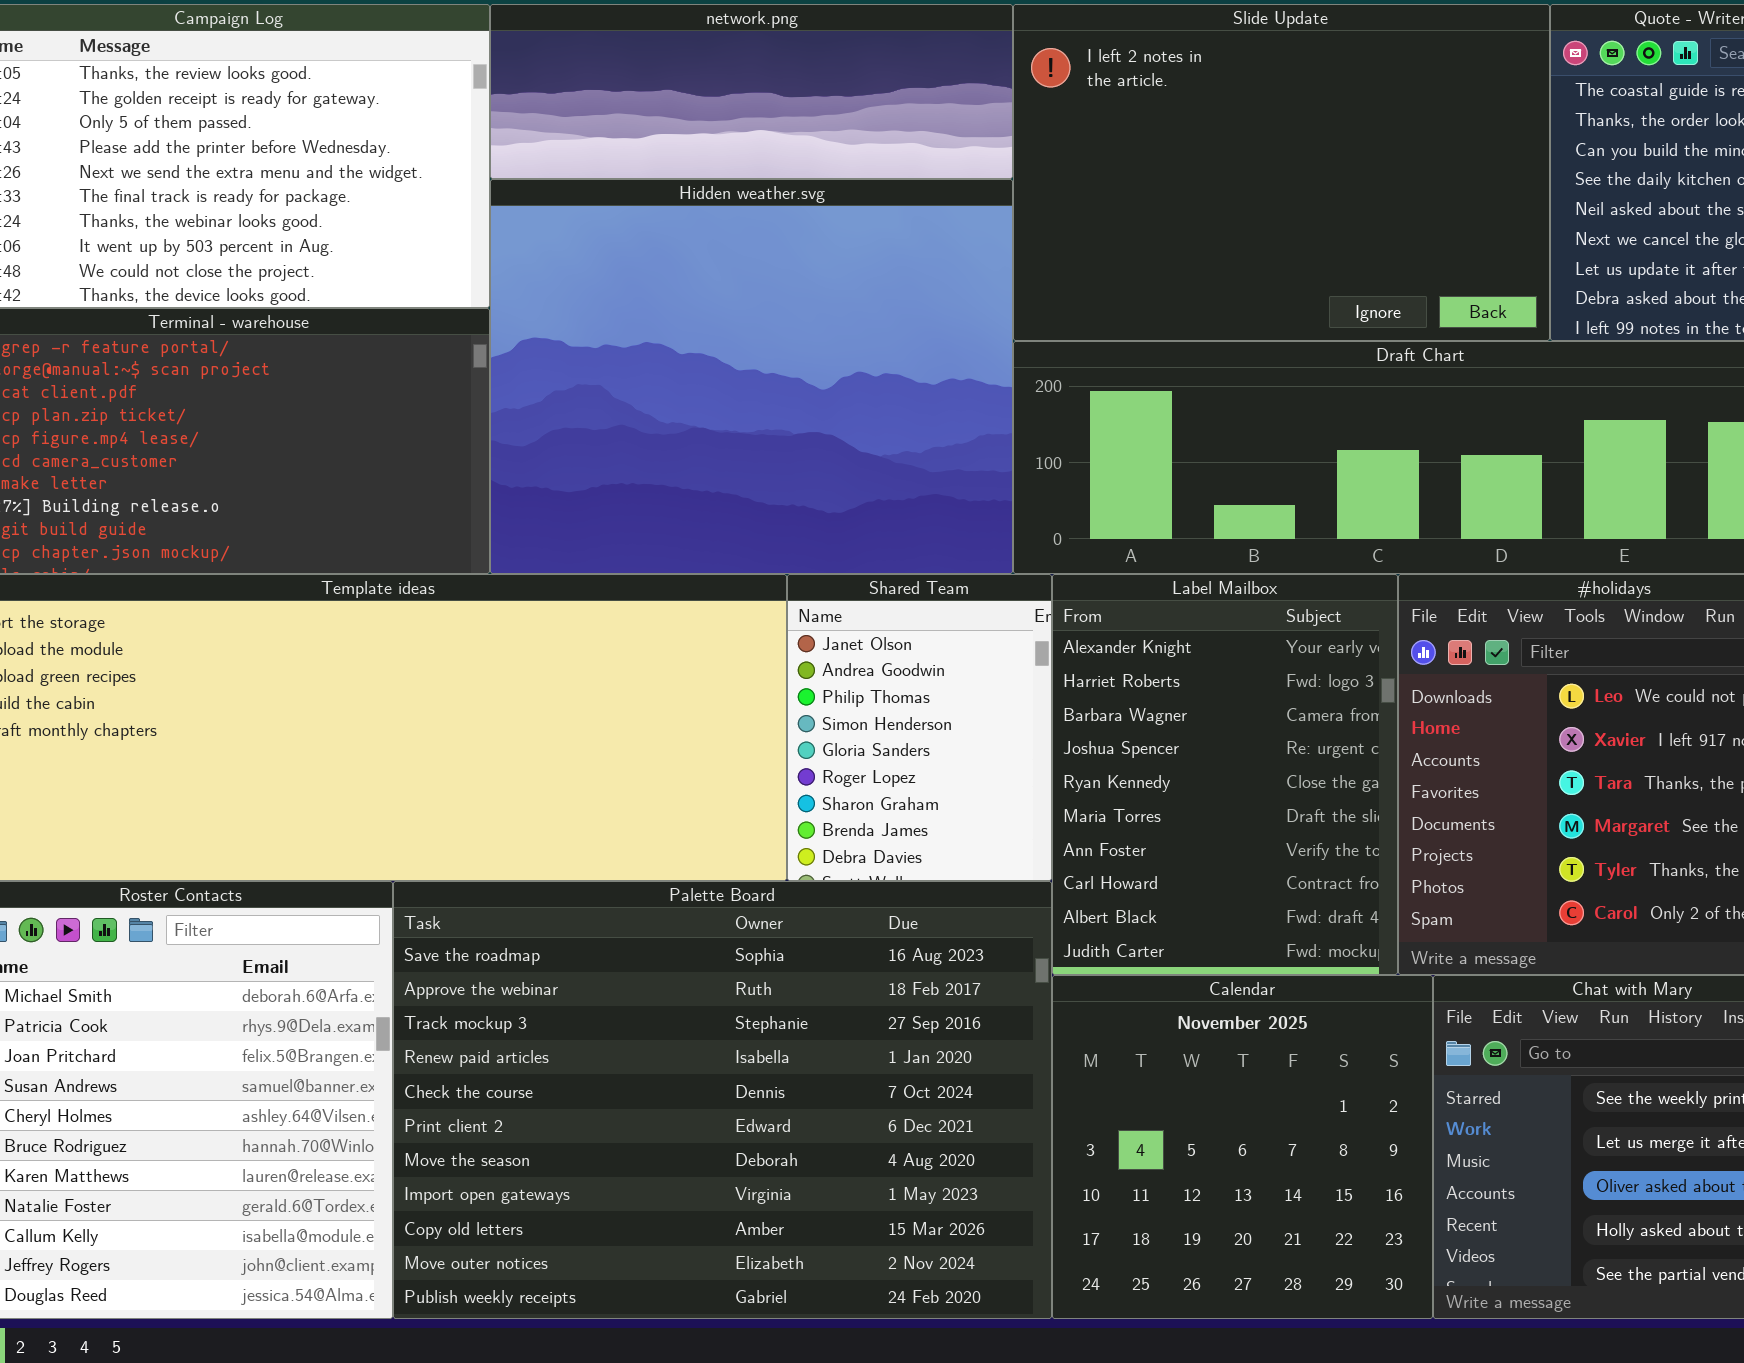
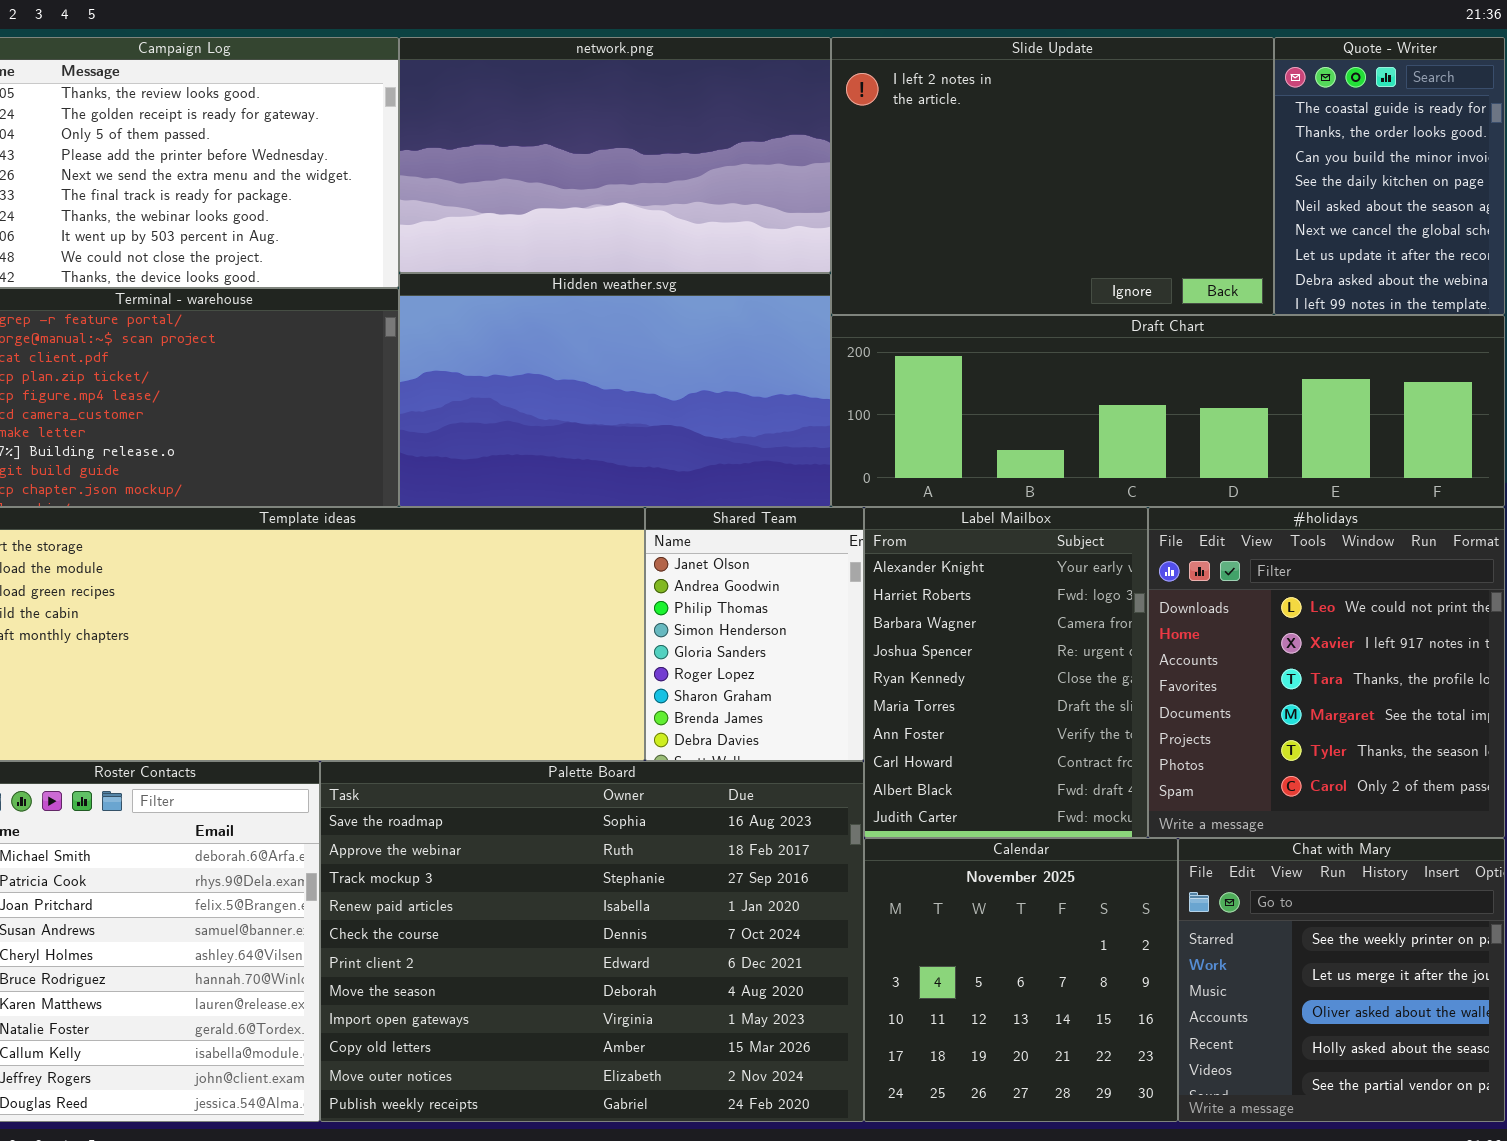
network.png: [490,4,1013,179] -> [399,37,831,273], resized
Hidden weather.svg: [490,179,1013,574] -> [399,273,831,507], resized

